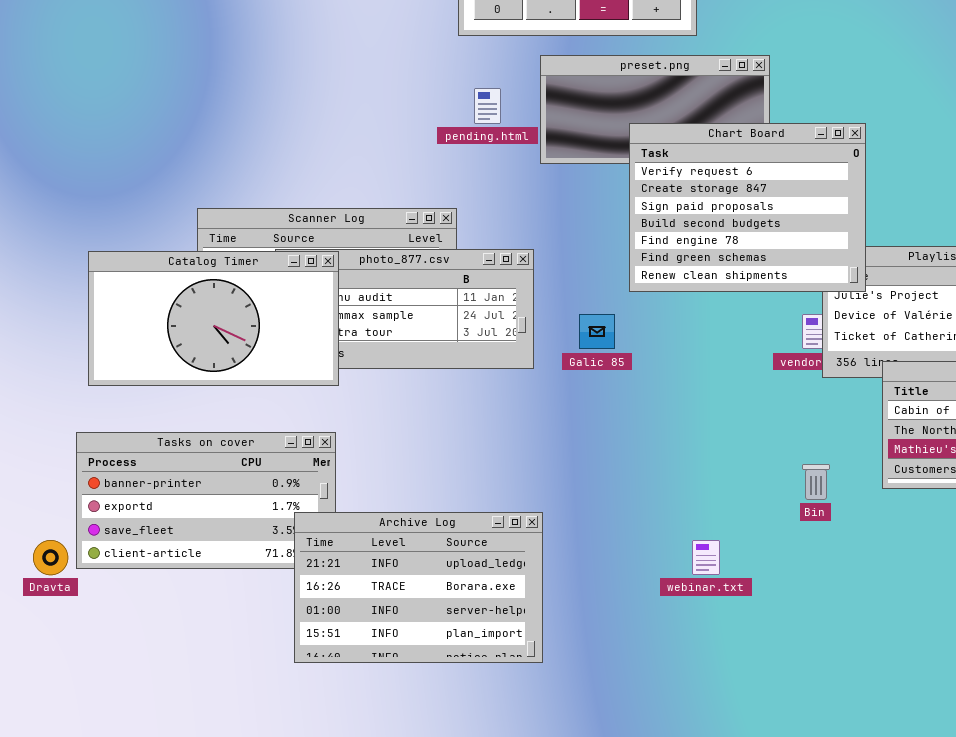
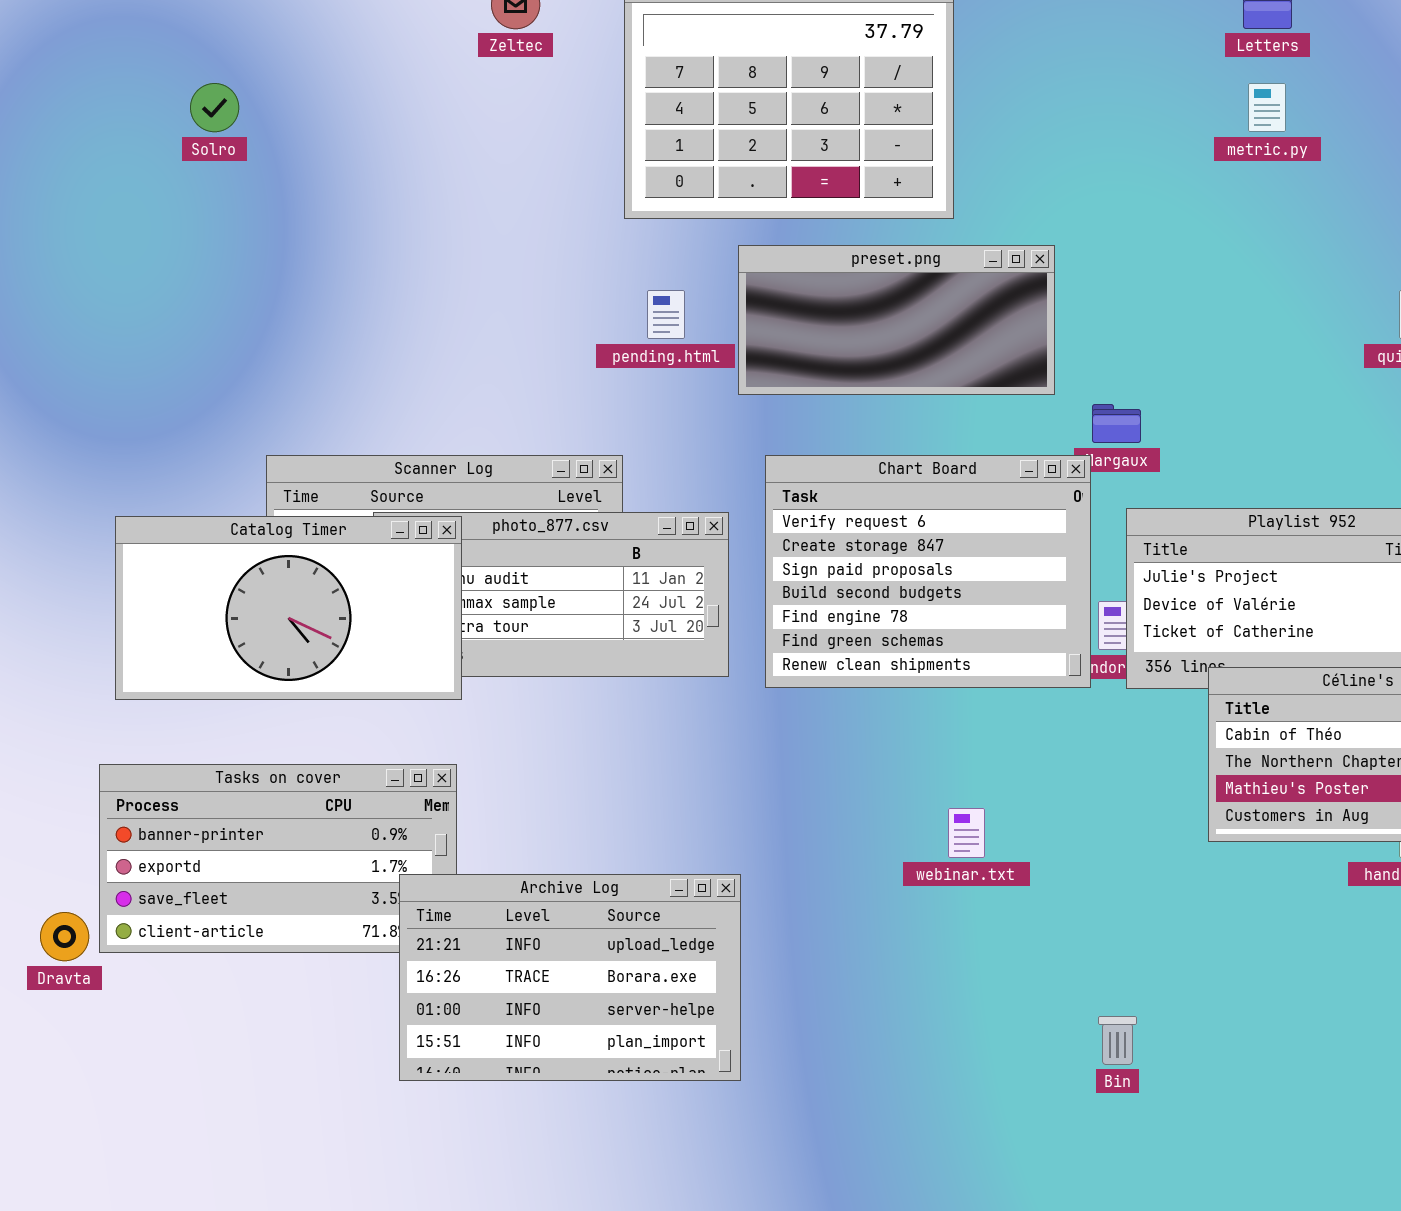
Chart Board: [629,123,866,292] -> [765,455,1091,688], moved
Bin: [802,464,830,500] -> [1098,1016,1137,1065], moved
webinar.txt: [692,540,720,575] -> [948,808,985,858], moved

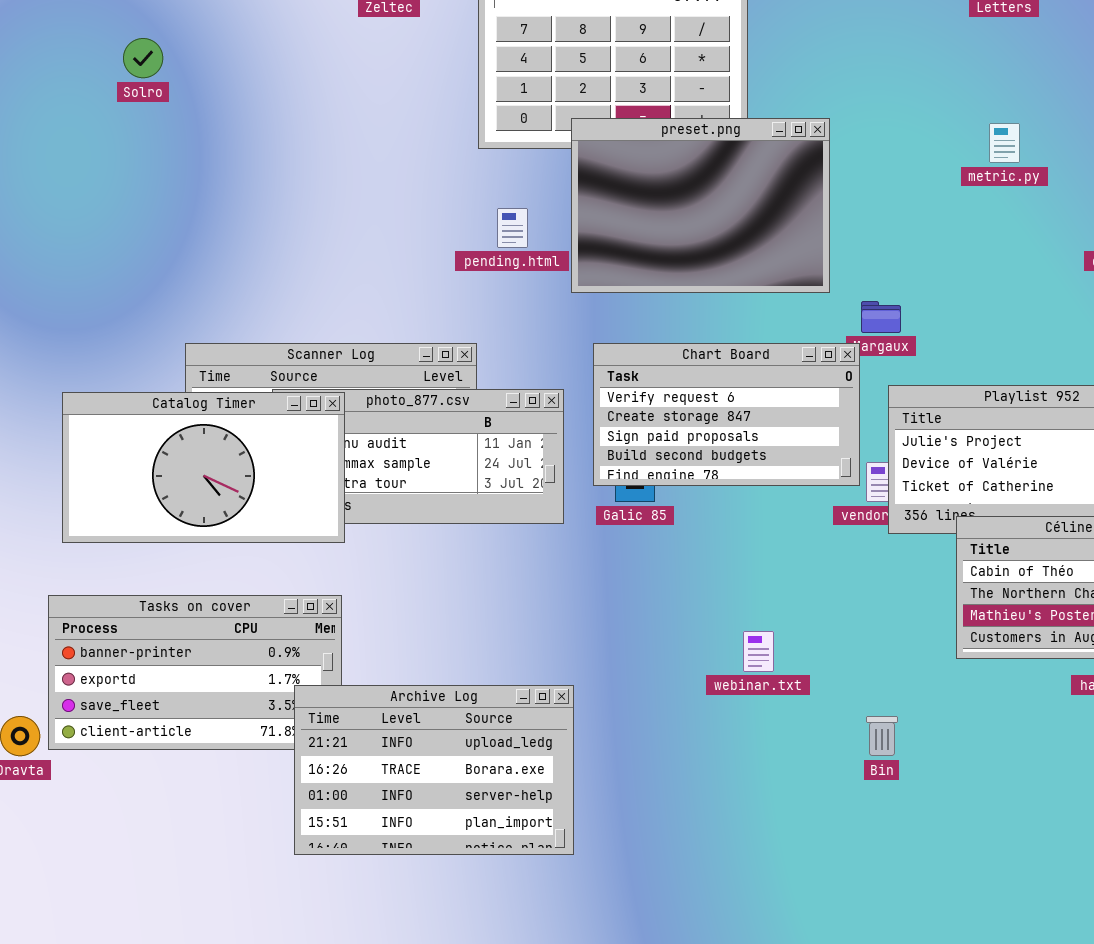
metric.py: [1248,83,1286,132] -> [989,123,1020,163], moved
preset.png: [738,245,1055,395] -> [571,118,830,293], resized
Chart Board: [765,455,1091,688] -> [593,343,860,486], resized
Bin: [1098,1016,1137,1065] -> [866,716,898,756], moved

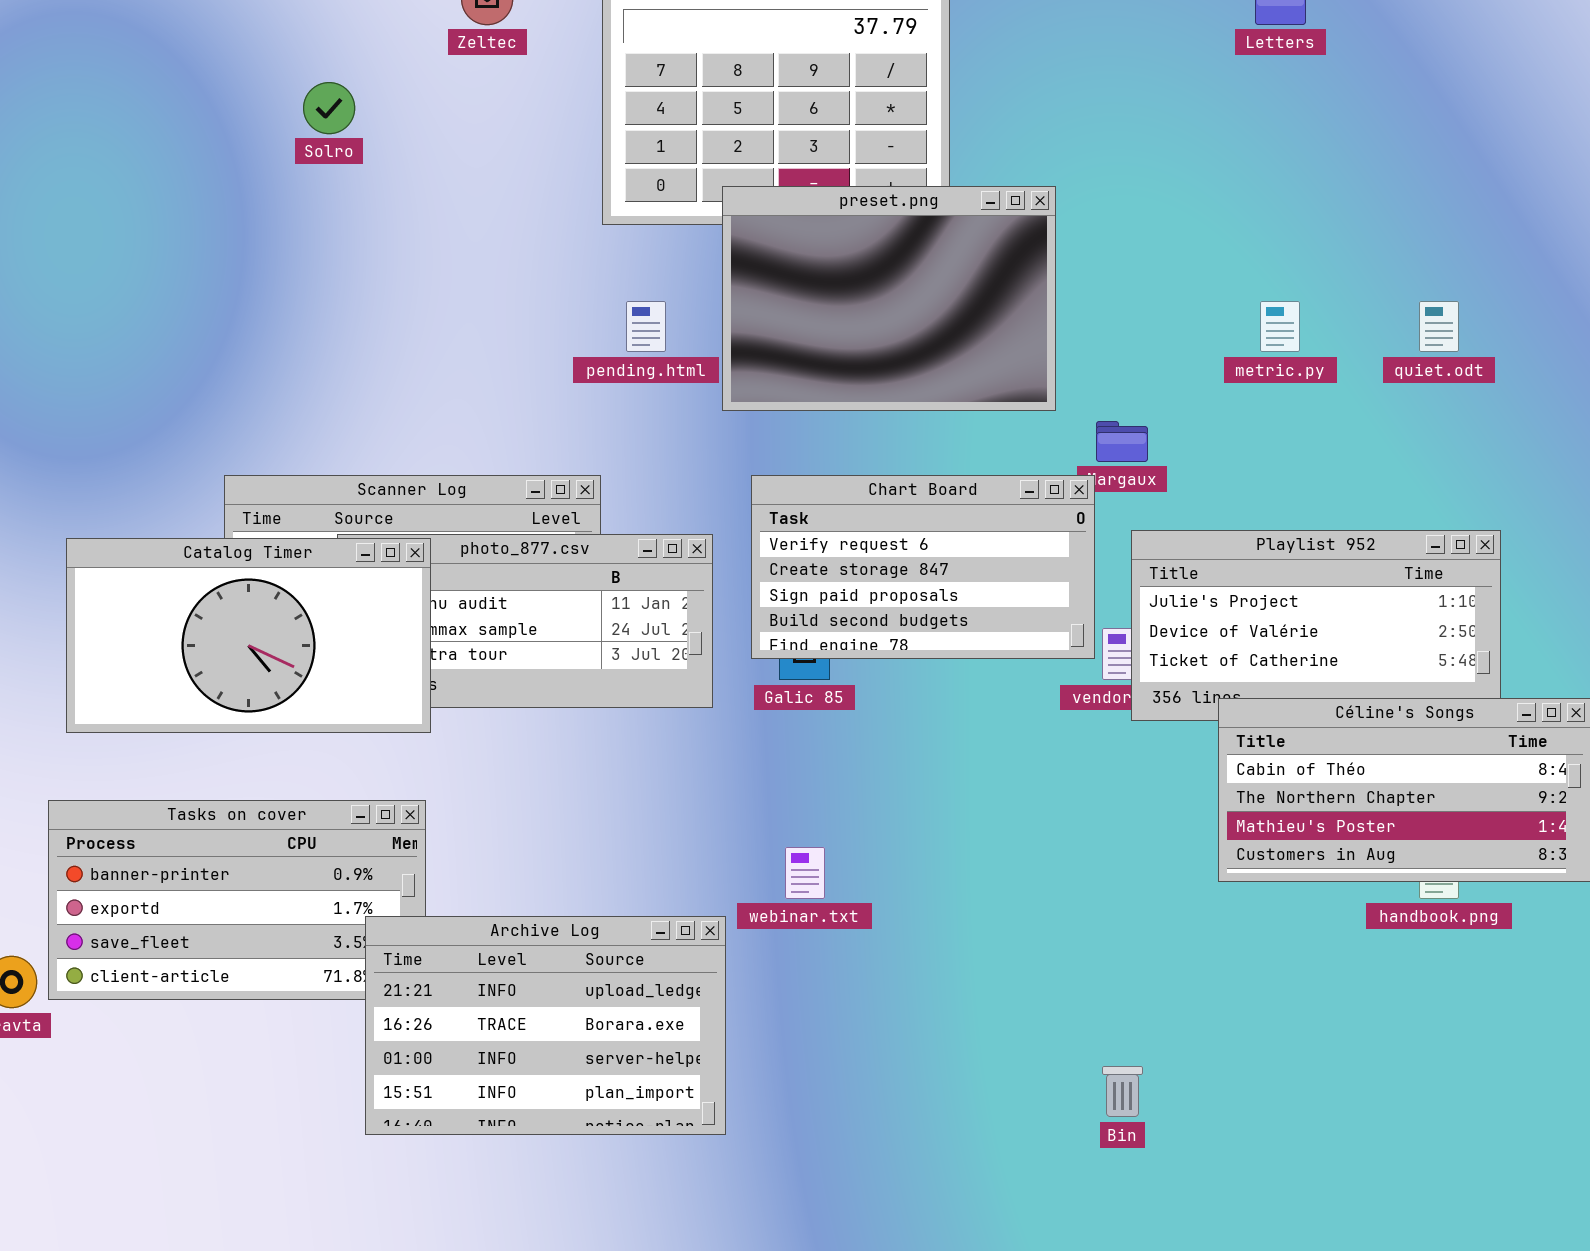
Solro: [123,38,163,78] -> [303,82,355,134], moved
metric.py: [989,123,1020,163] -> [1260,301,1300,352], moved
webinar.txt: [743,631,774,672] -> [785,847,825,899], moved
Bin: [866,716,898,756] -> [1102,1066,1143,1117], moved

